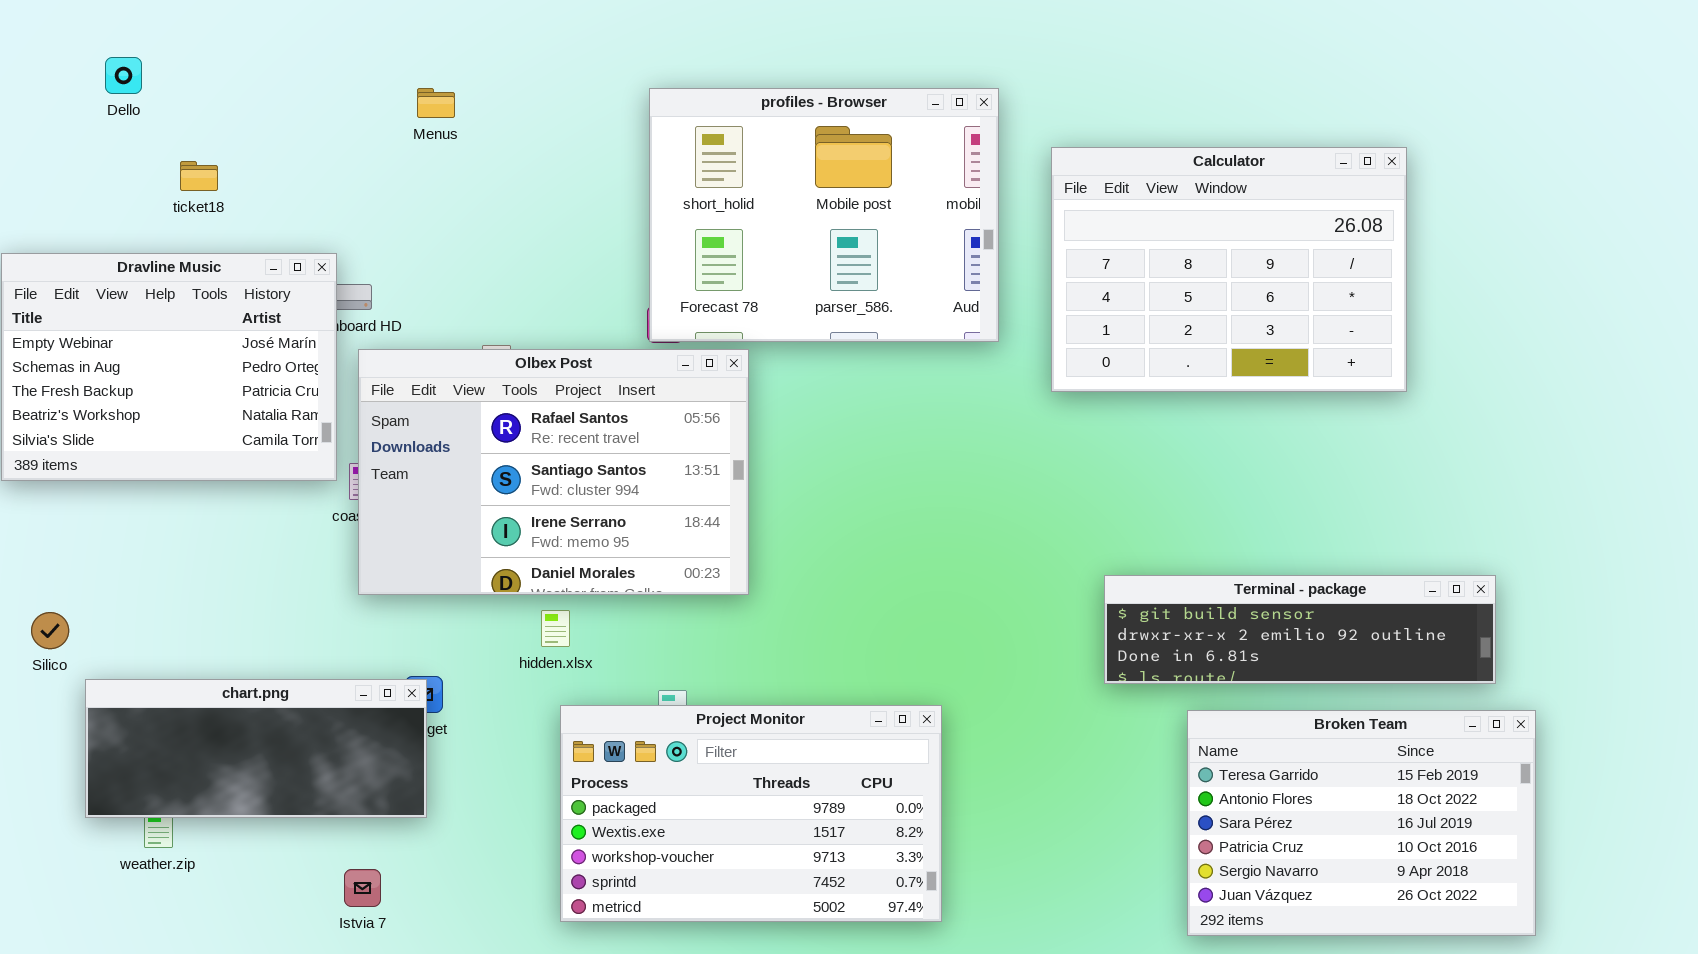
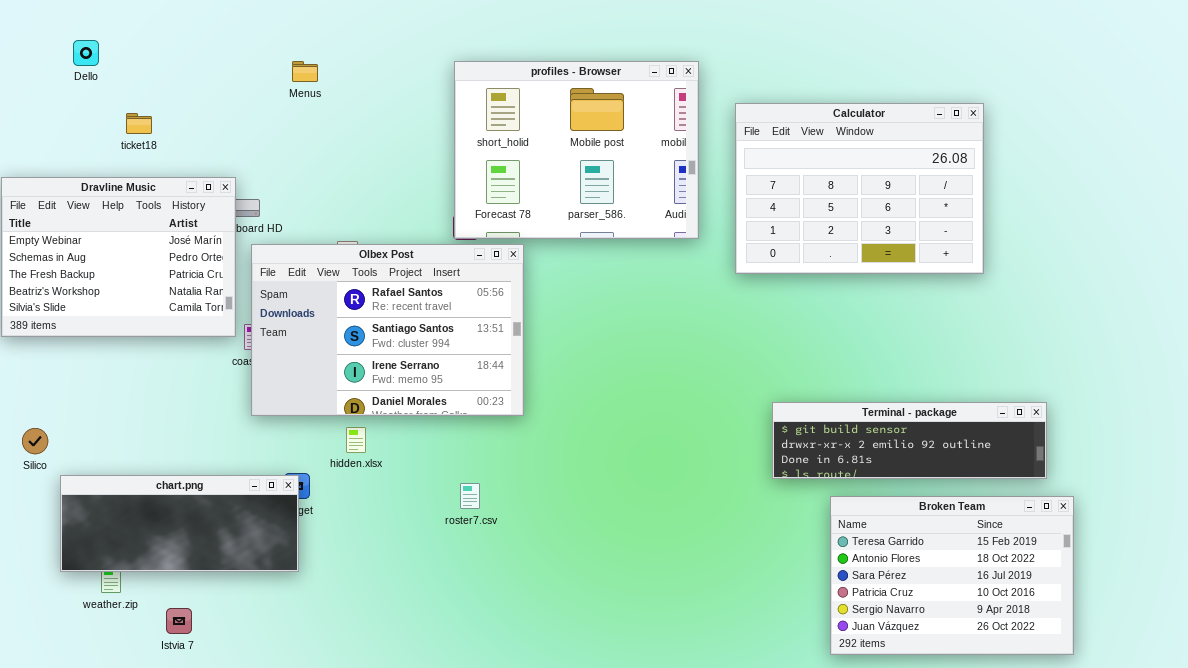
hidden.xlsx: [541,610,570,647] -> [346,427,366,453], moved
Project Monitor: [560,705,942,922] -> none, closed
Istvia 7: [344,869,381,907] -> [166,608,192,634], moved

